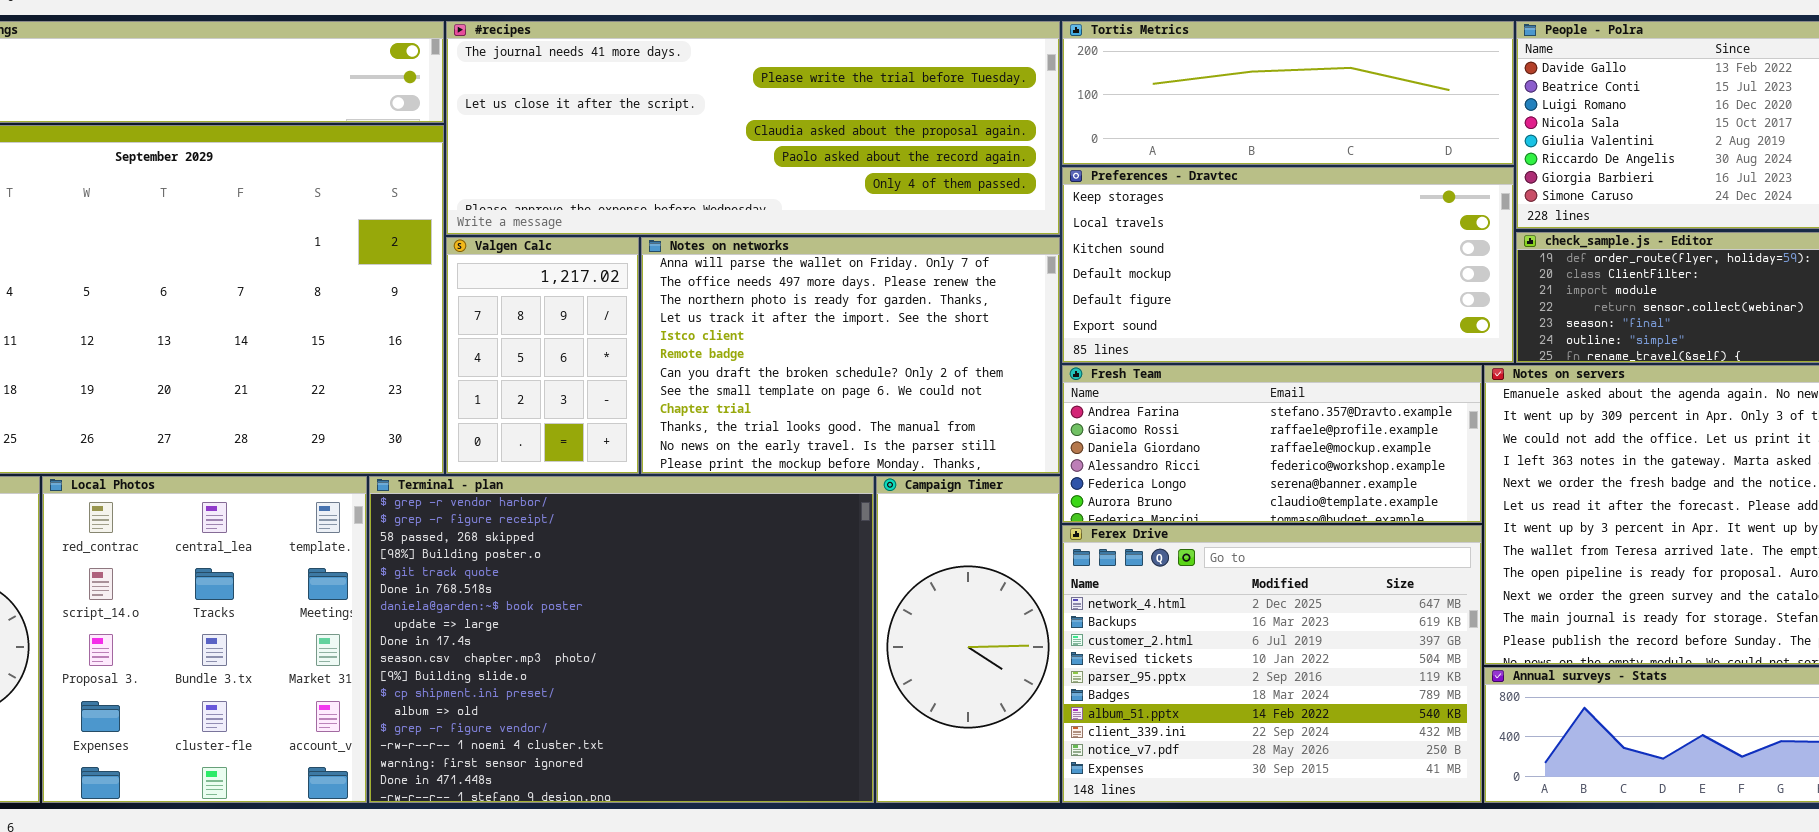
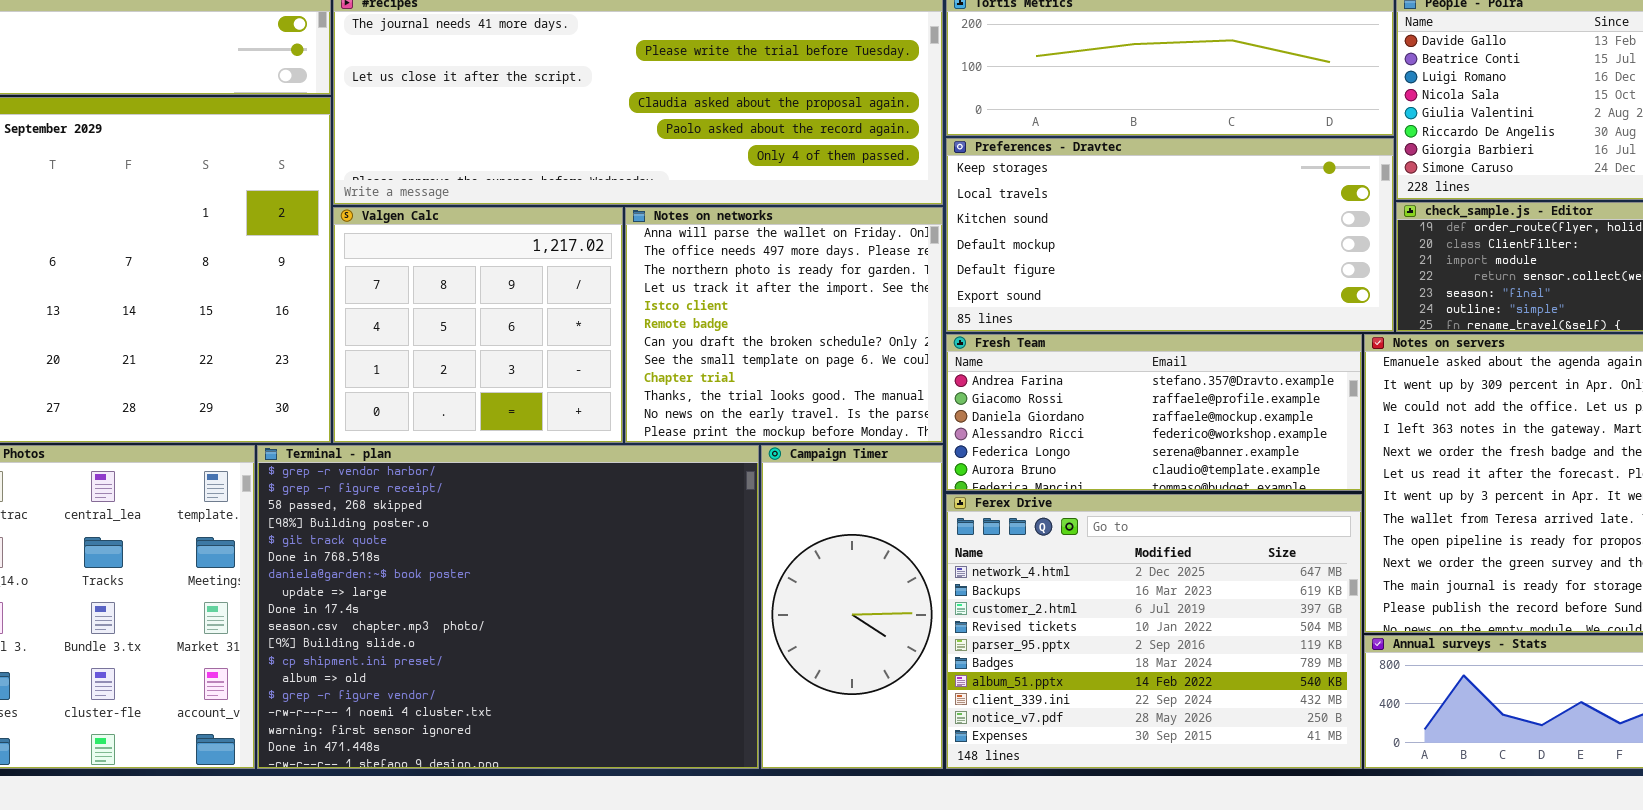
Valgen Calc: [446,237,639,474] -> [333,207,623,443], resized
Notes on networks: [641,237,1060,474] -> [625,207,943,443], resized

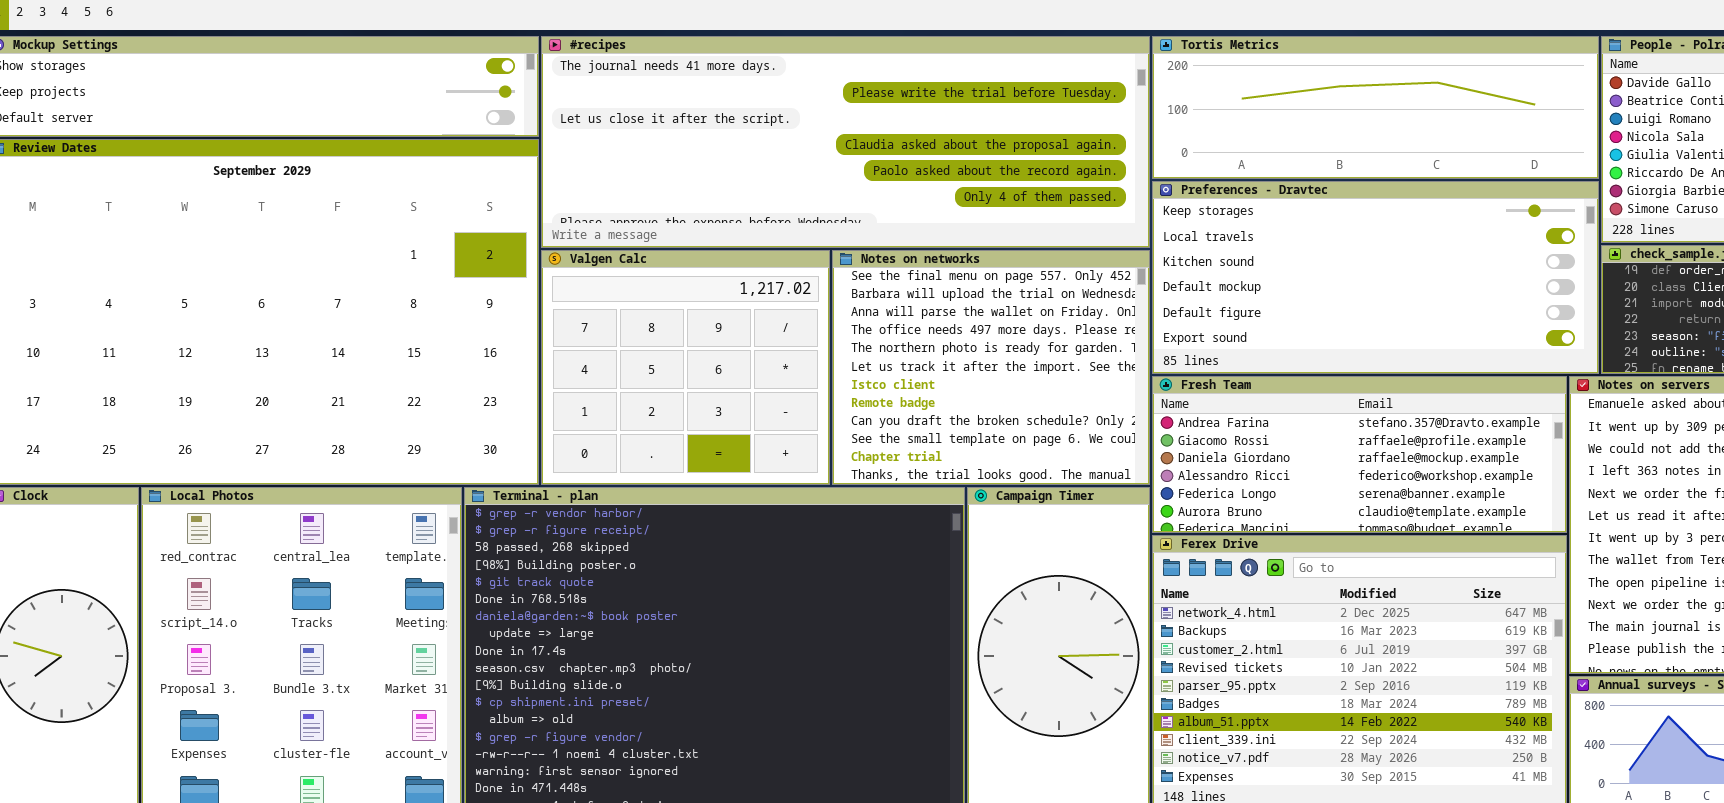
Notes on networks: [625,207,943,443] -> [832,250,1150,485], scrolled up 2 rows

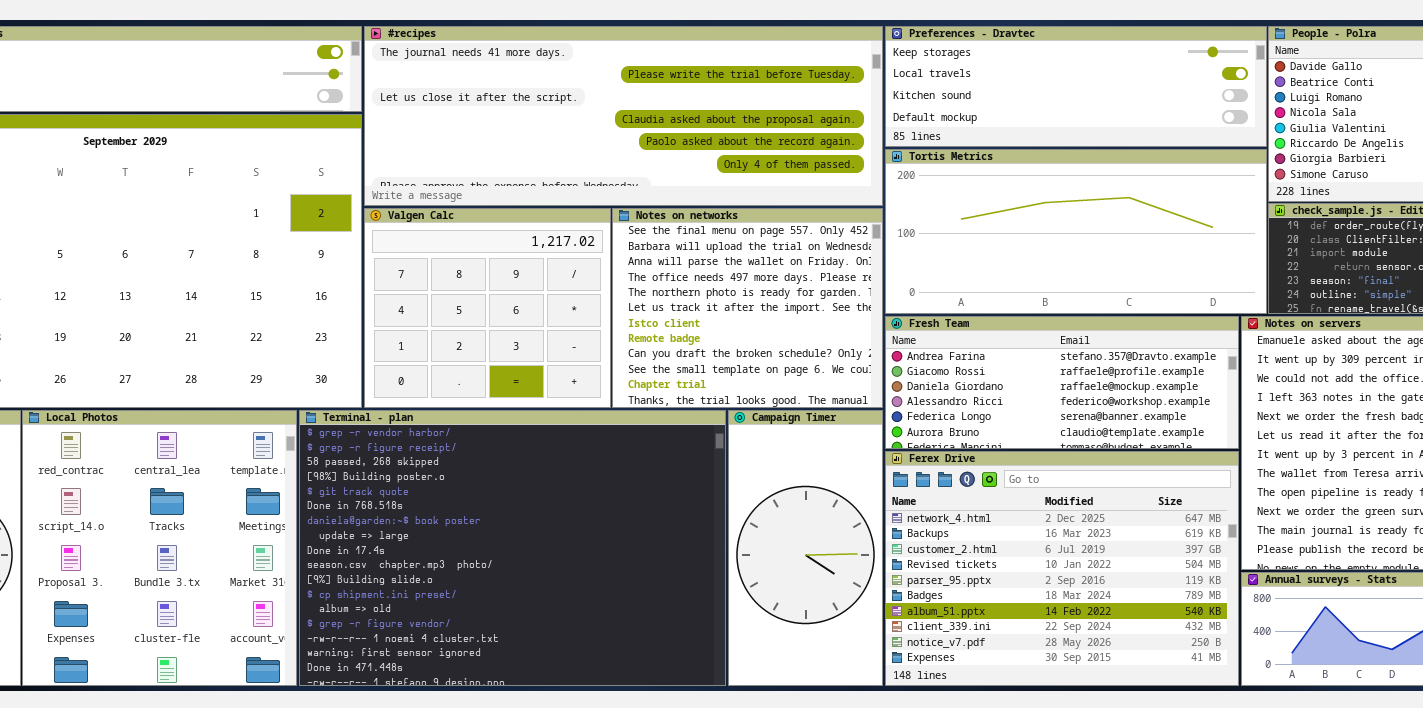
Tortis Metrics: [1152,36,1599,179] -> [885,149,1267,314], moved, resized
Preferences - Dravtec: [1152,181,1599,374] -> [885,26,1267,147], moved, resized

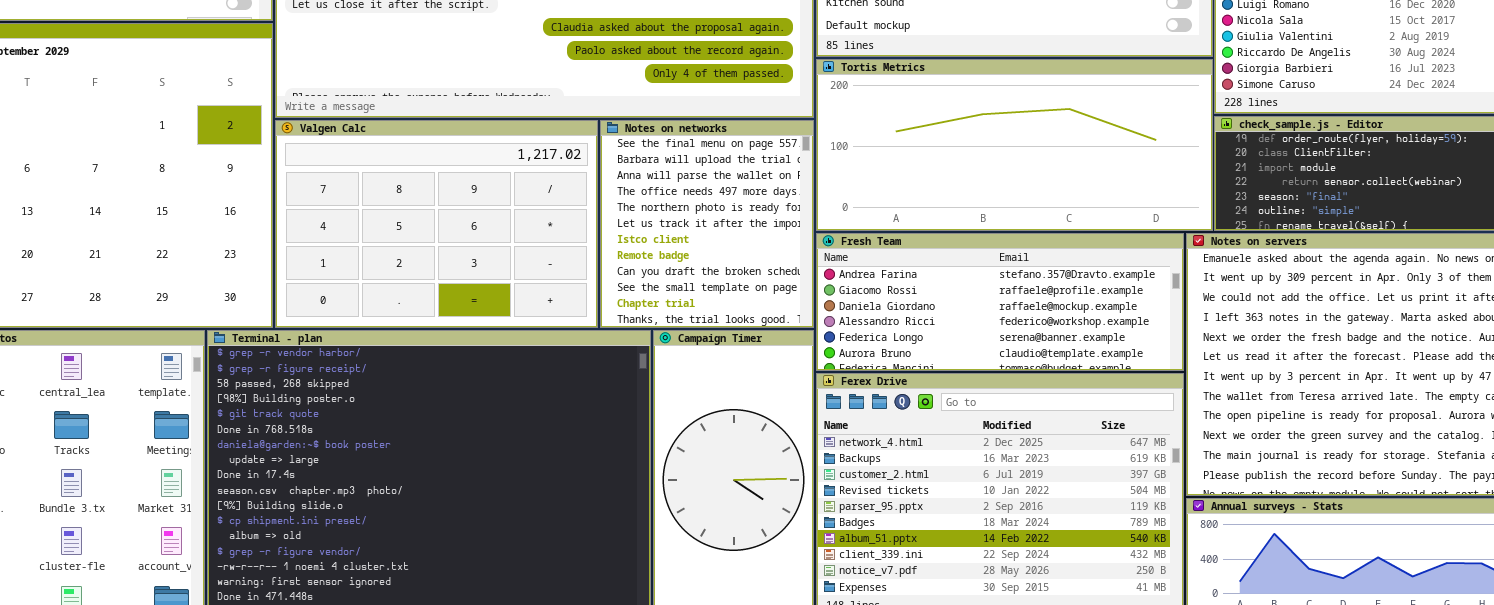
Valgen Calc: [364,208,611,408] -> [275,120,598,328], resized
Notes on networks: [612,208,883,408] -> [600,120,814,328], resized

